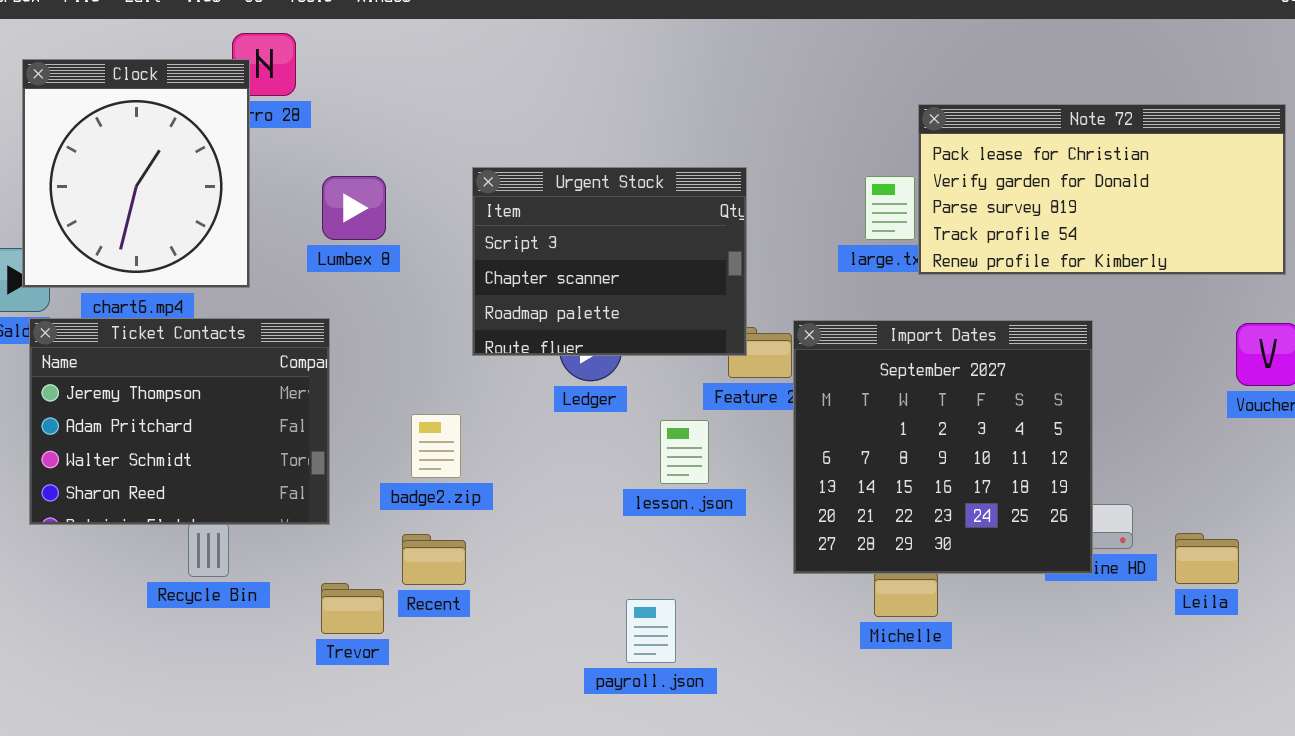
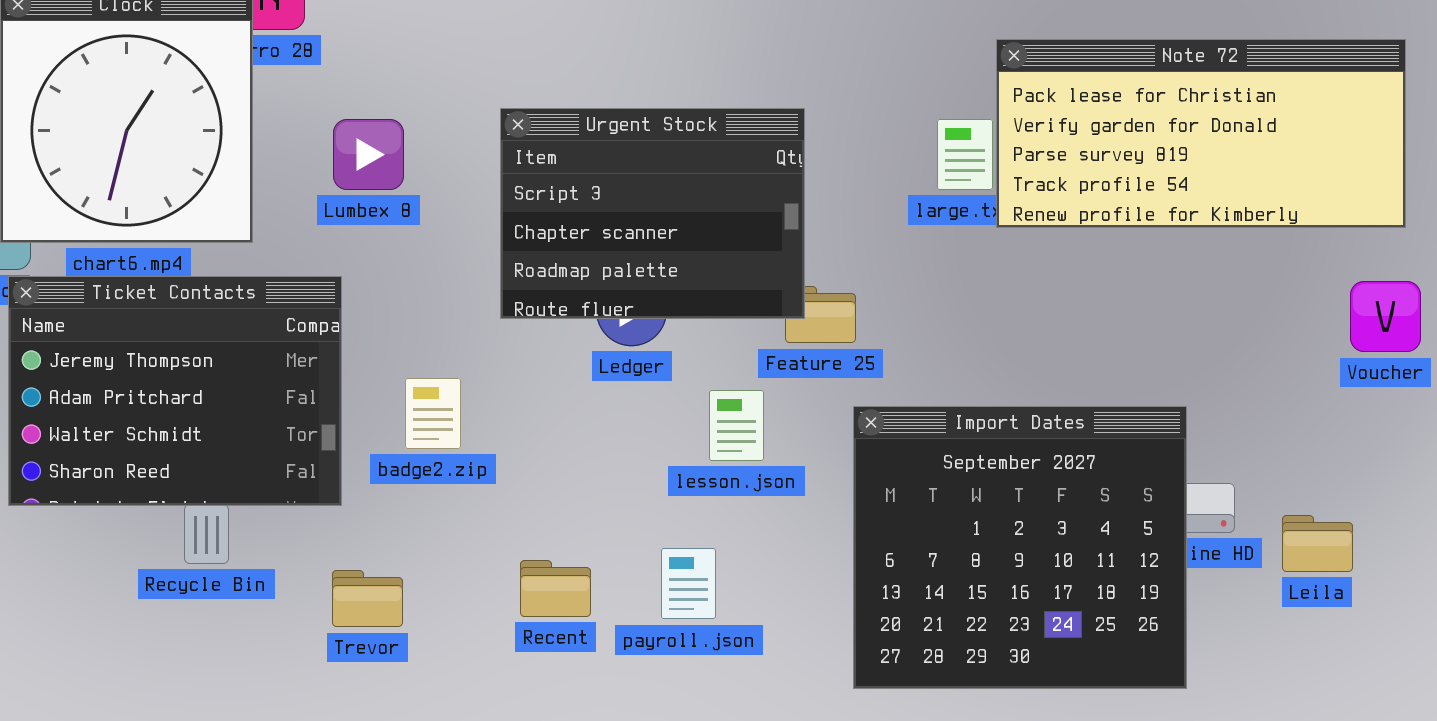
Import Dates: [793,320,1093,574] -> [853,406,1187,689], moved
badge2.zip: [411,414,461,478] -> [405,378,461,449], moved
Recent: [402,534,466,585] -> [520,560,591,617], moved
payroll.json: [626,599,676,663] -> [661,548,716,619], moved

